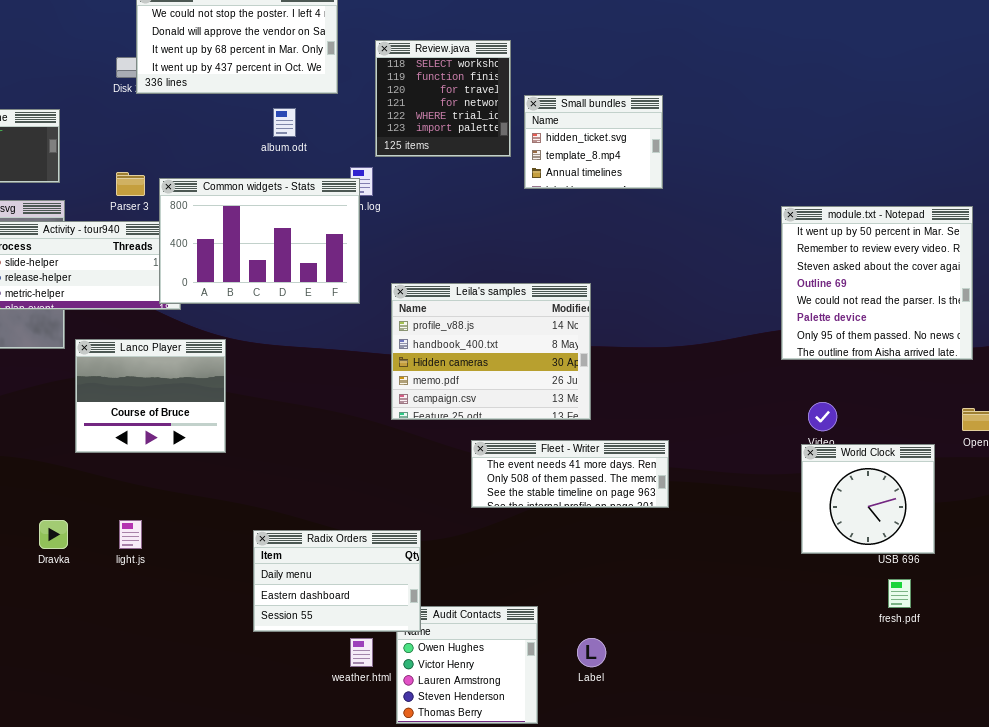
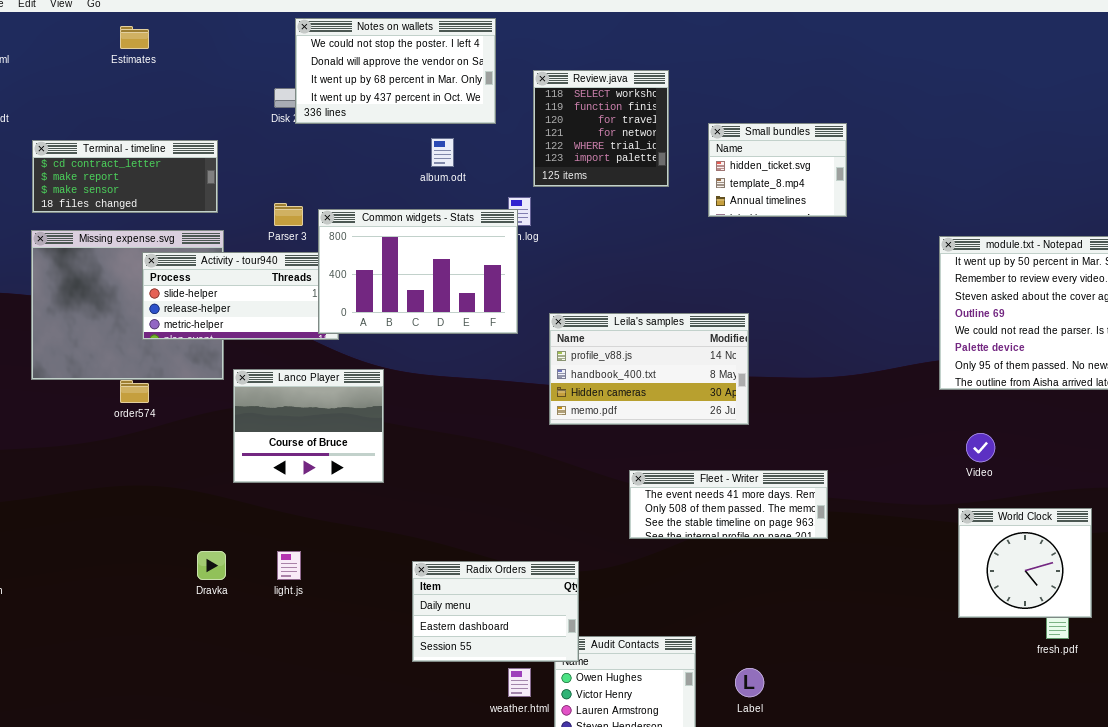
Small bundles: [524,95,663,189] -> [708,123,847,217], moved
Leila's samples: [391,283,591,420] -> [549,313,749,425], resized
World Clock: [801,444,935,554] -> [958,508,1092,618], moved

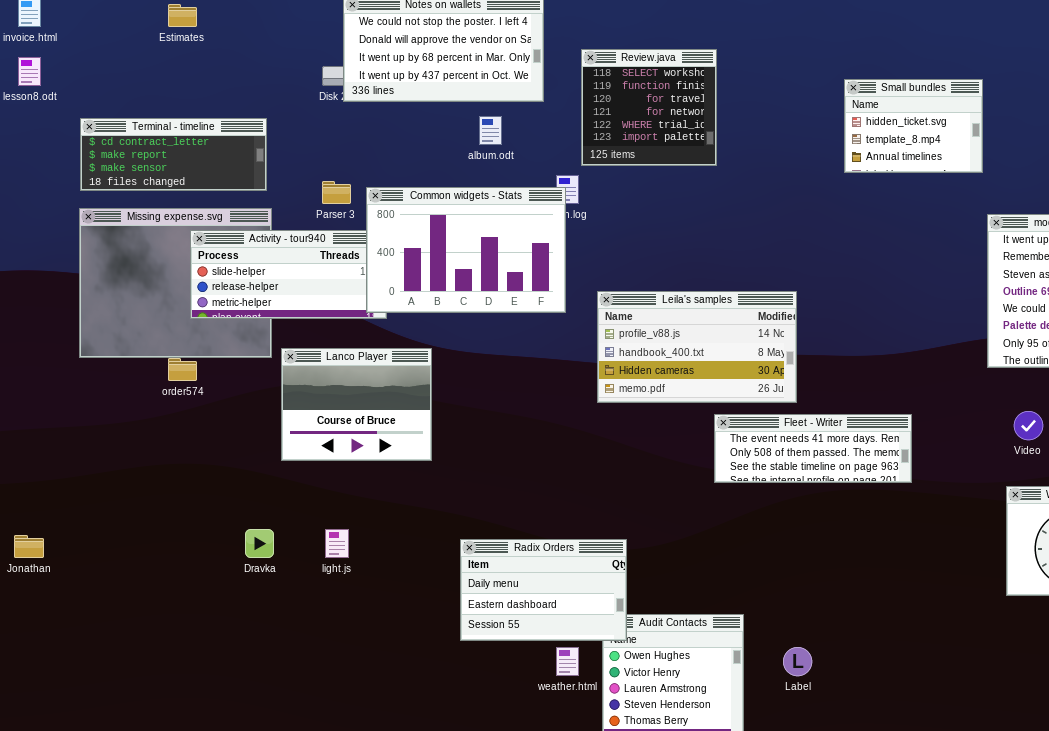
Small bundles: [708,123,847,217] -> [844,79,983,173], moved
Fleet - Writer: [629,470,828,539] -> [714,414,912,483], moved

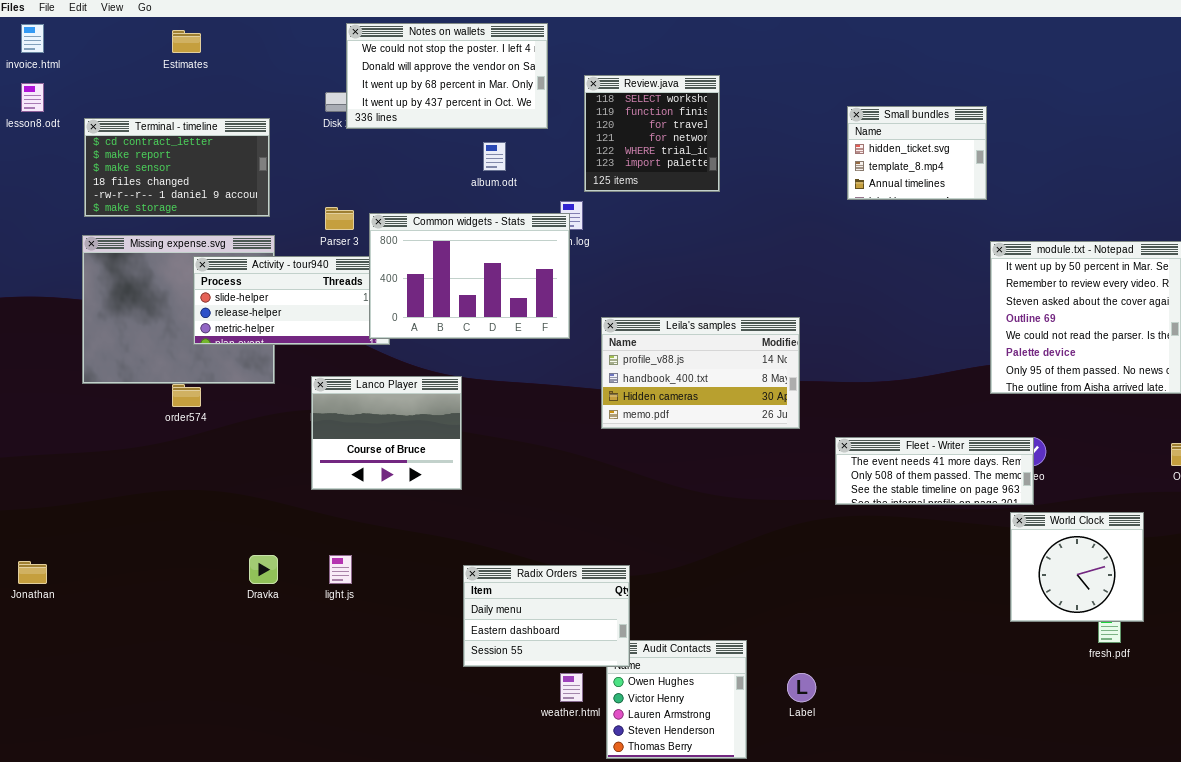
Terminal - timeline: [80,118,267,191] -> [84,118,270,217], resized
Lanco Player: [281,348,432,461] -> [311,376,462,490], moved
Fleet - Writer: [714,414,912,483] -> [835,437,1034,505], moved

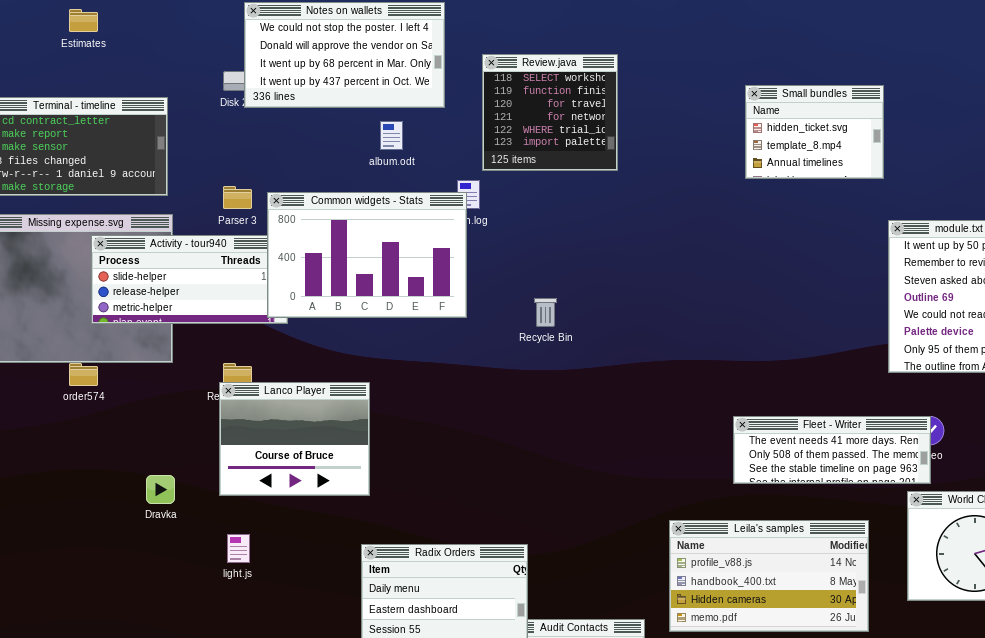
Leila's samples: [601,317,800,429] -> [669,520,869,632], moved
Lanco Player: [311,376,462,490] -> [219,382,370,496], moved
Dravka: [249,555,278,584] -> [146,475,175,504], moved

